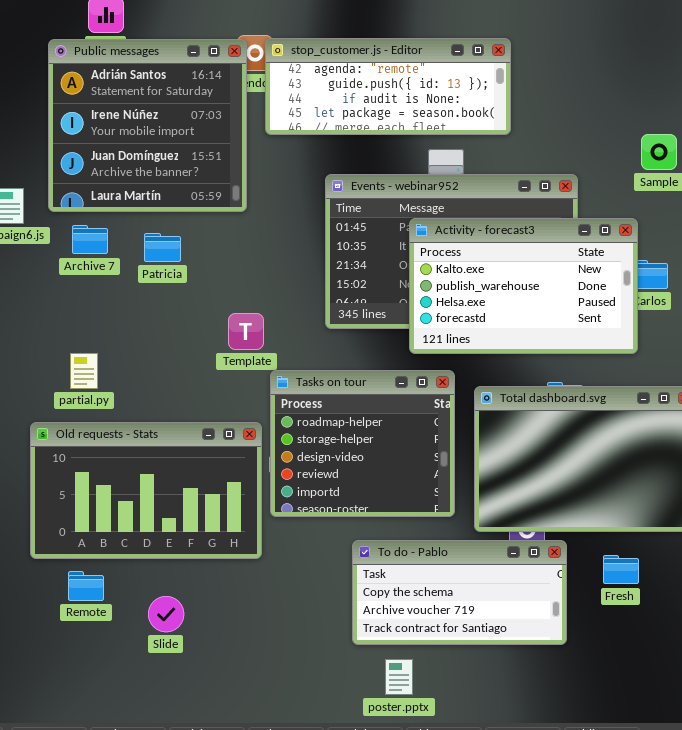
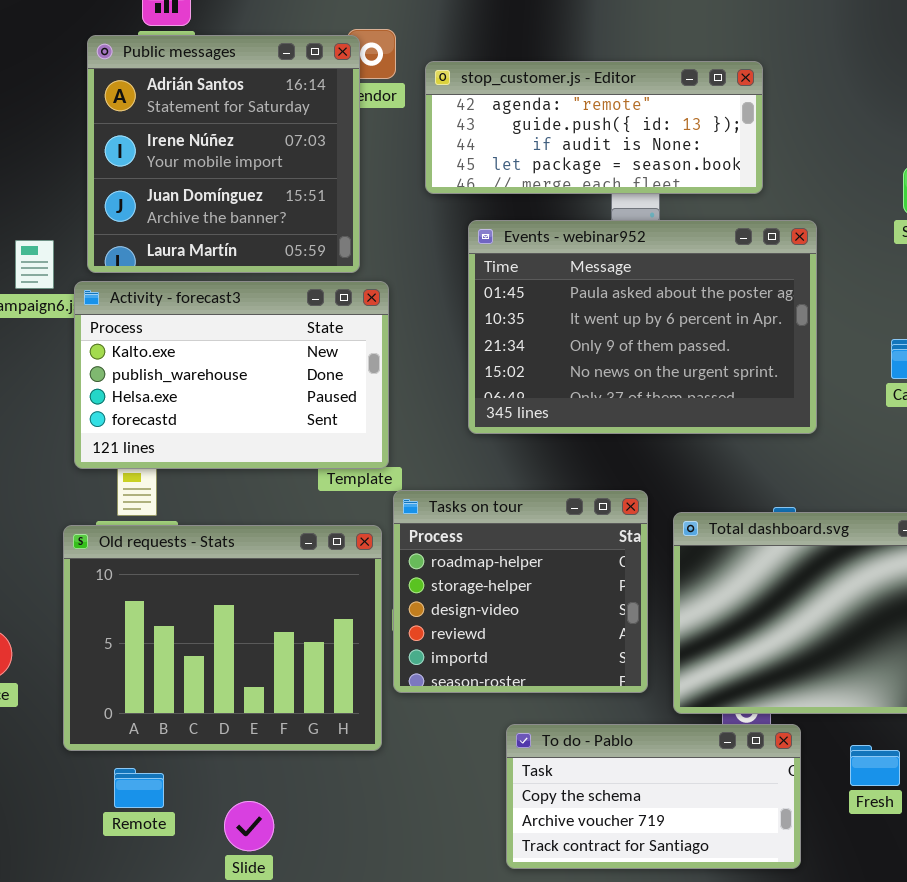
stop_customer.js - Editor: [265,38,511,135] -> [425,61,763,194], moved
Activity - forecast3: [409,218,638,354] -> [74,281,389,469], moved
Old requests - Stats: [30,422,262,559] -> [63,525,382,751], resized

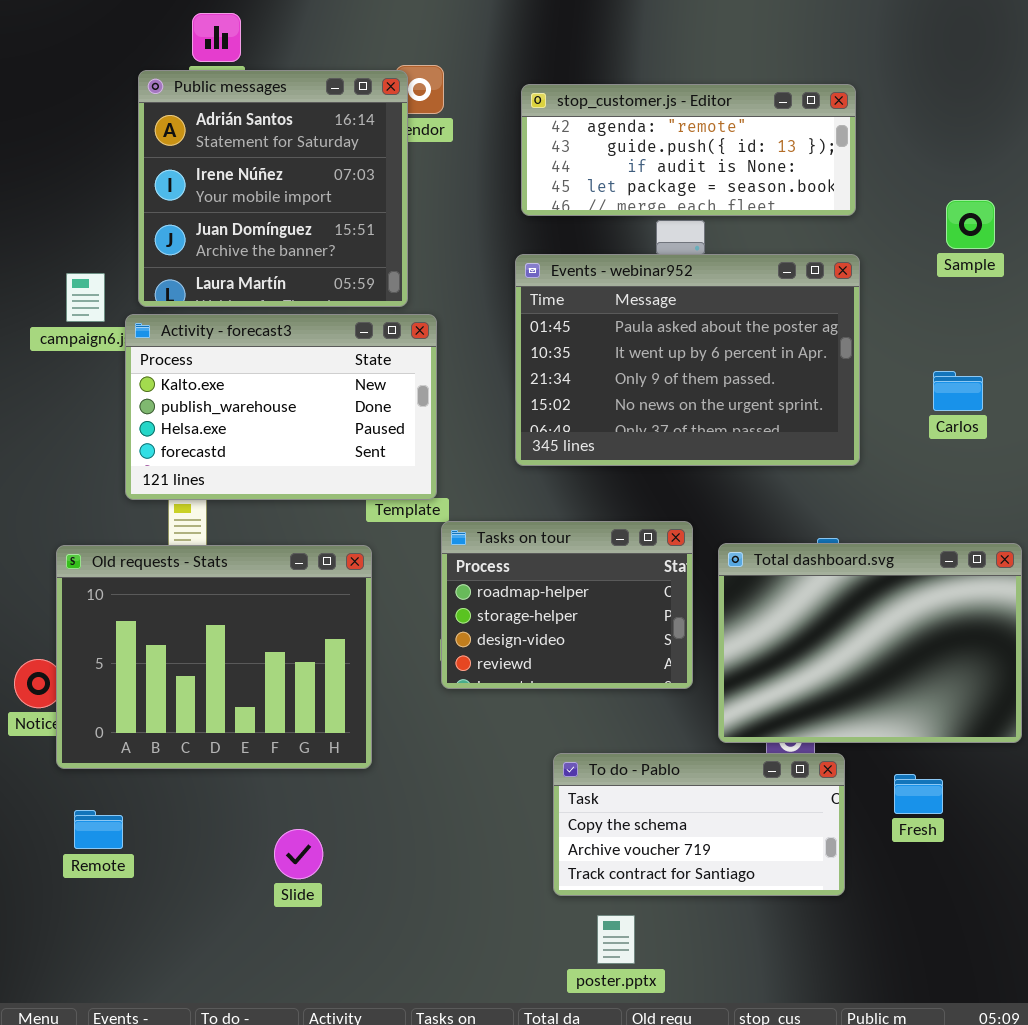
stop_customer.js - Editor: [425,61,763,194] -> [521,84,856,216], moved
Tasks on tour: [393,490,648,693] -> [441,521,693,689], resized
Old requests - Stats: [63,525,382,751] -> [56,545,372,769], moved
Remote: [114,768,164,808] -> [74,810,123,849], moved

